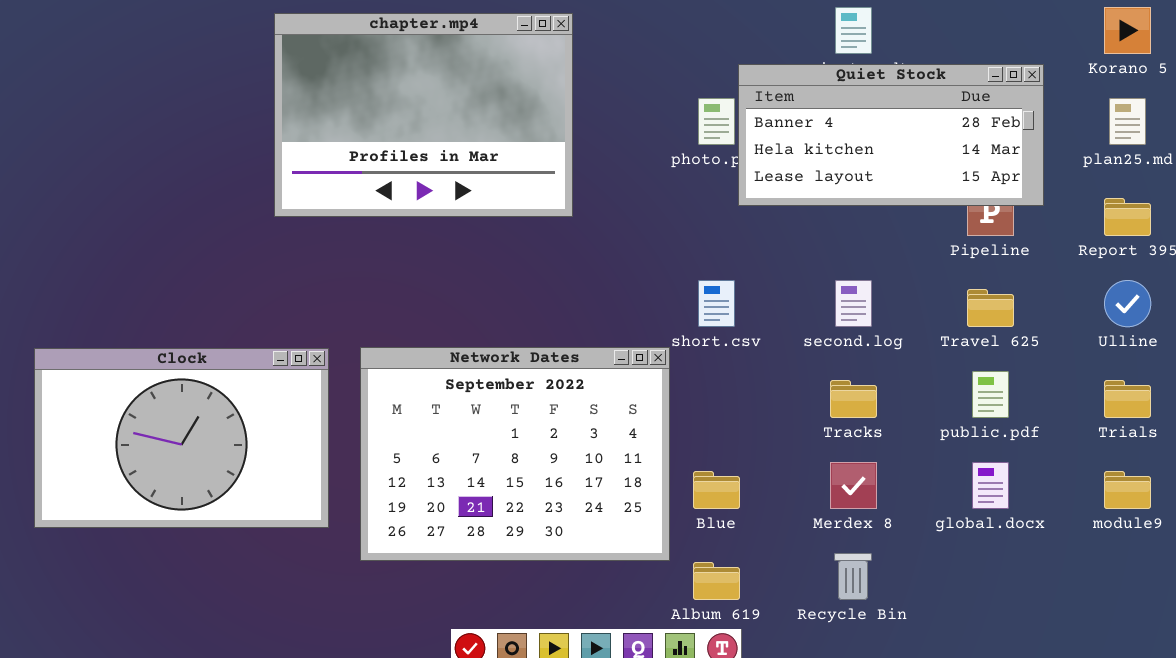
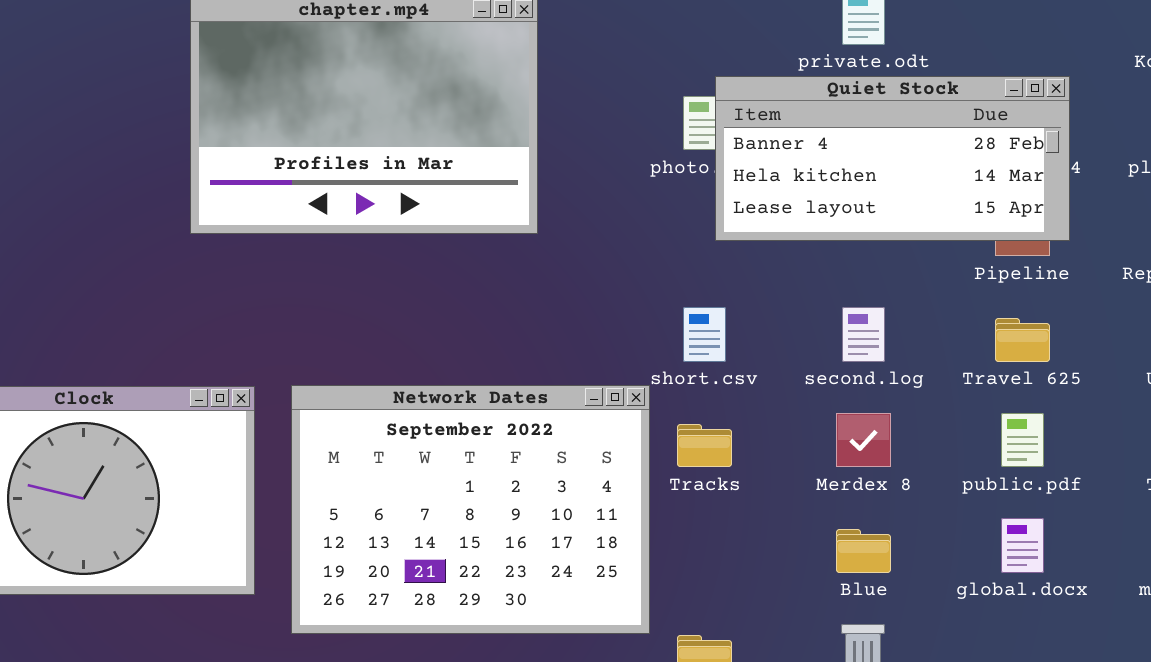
Quiet Stock: [738,64,1044,206] -> [715,76,1070,241], moved
Tracks: [830,380,877,418] -> [677,424,732,467], moved
Merdex 8: [830,462,877,509] -> [836,413,891,467], moved
Blue: [693,471,740,509] -> [836,529,891,573], moved

